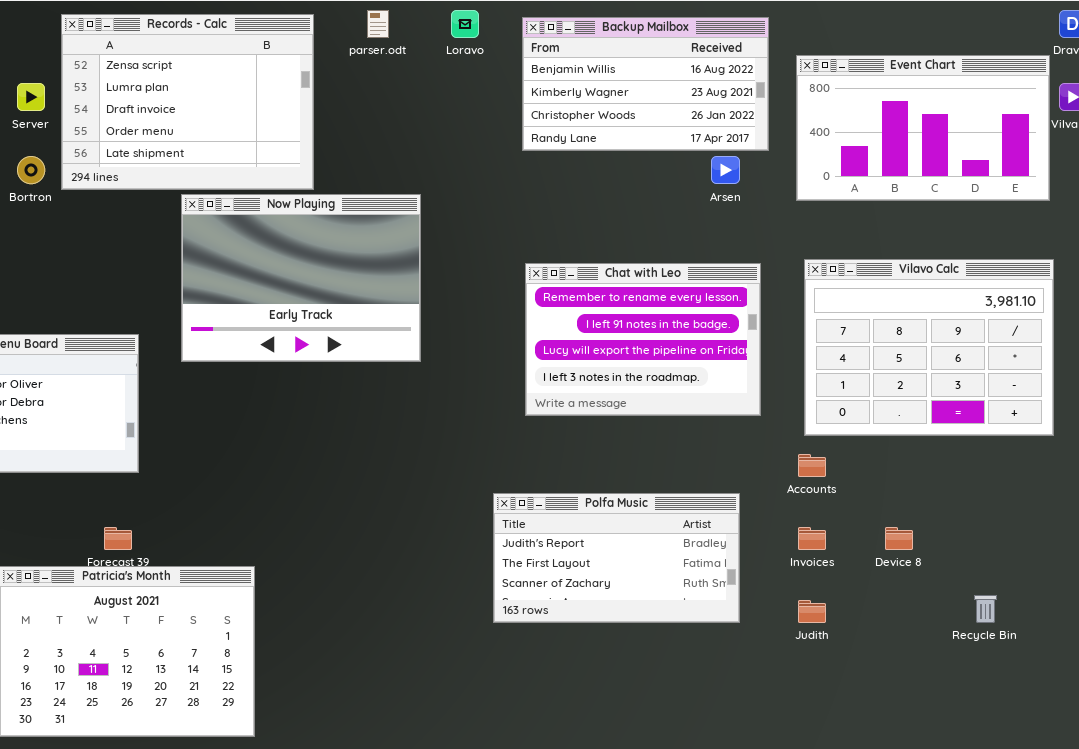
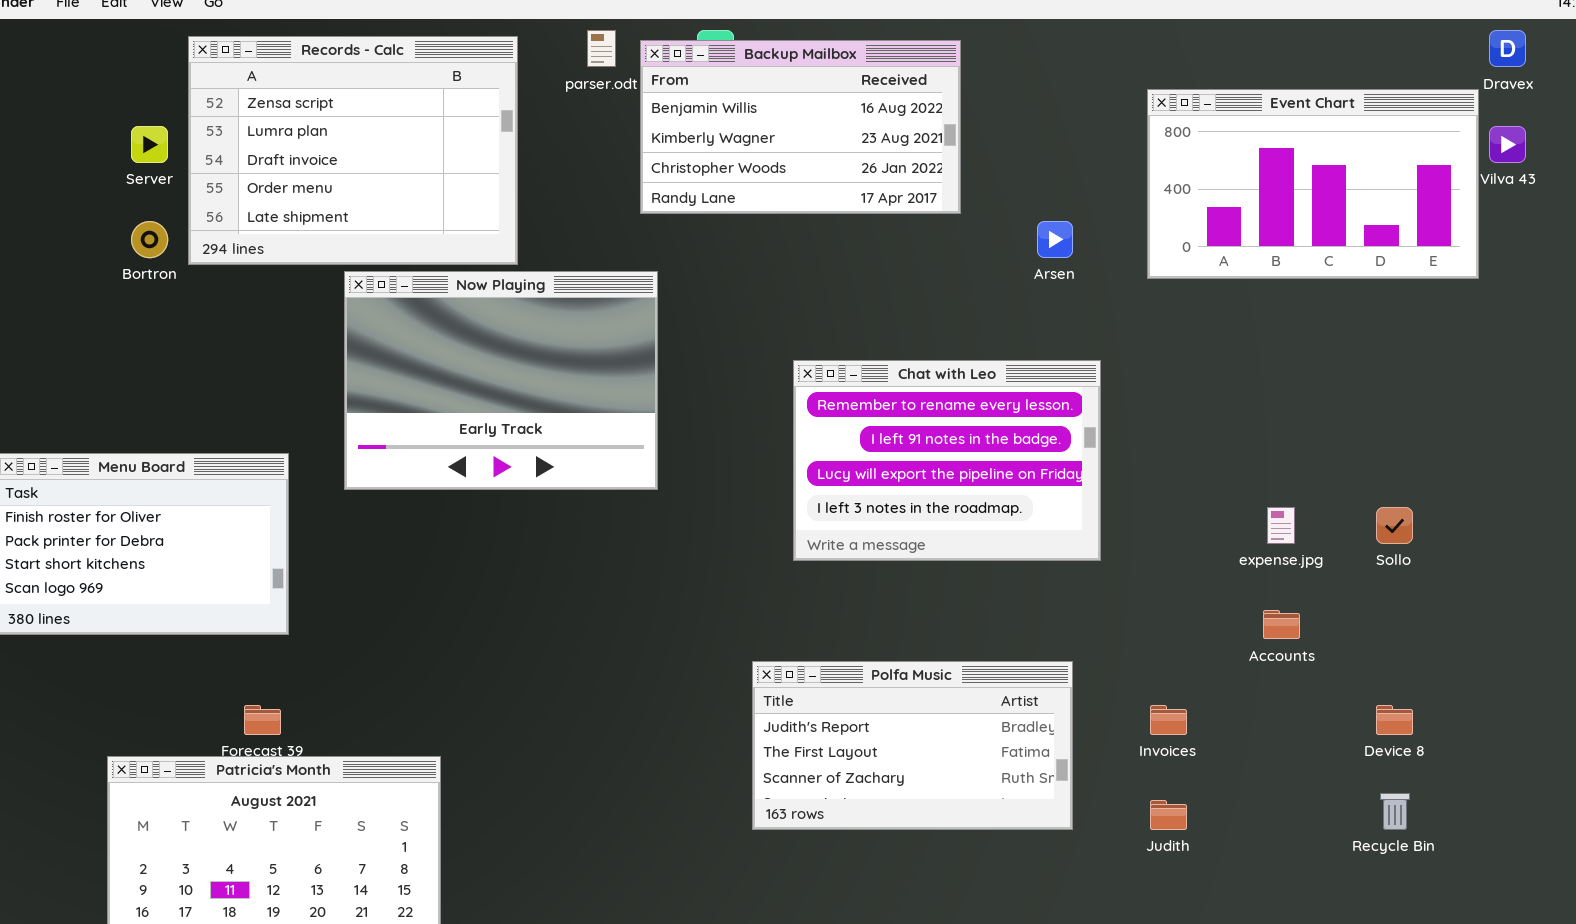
Backup Mailbox: [522,17,769,151] -> [640,40,961,214], moved
Vilavo Calc: [804,259,1054,436] -> none, closed
Accounts: [798,454,826,477] -> [1263,610,1300,639], moved
Device 8: [885,527,913,550] -> [1376,705,1413,735], moved

